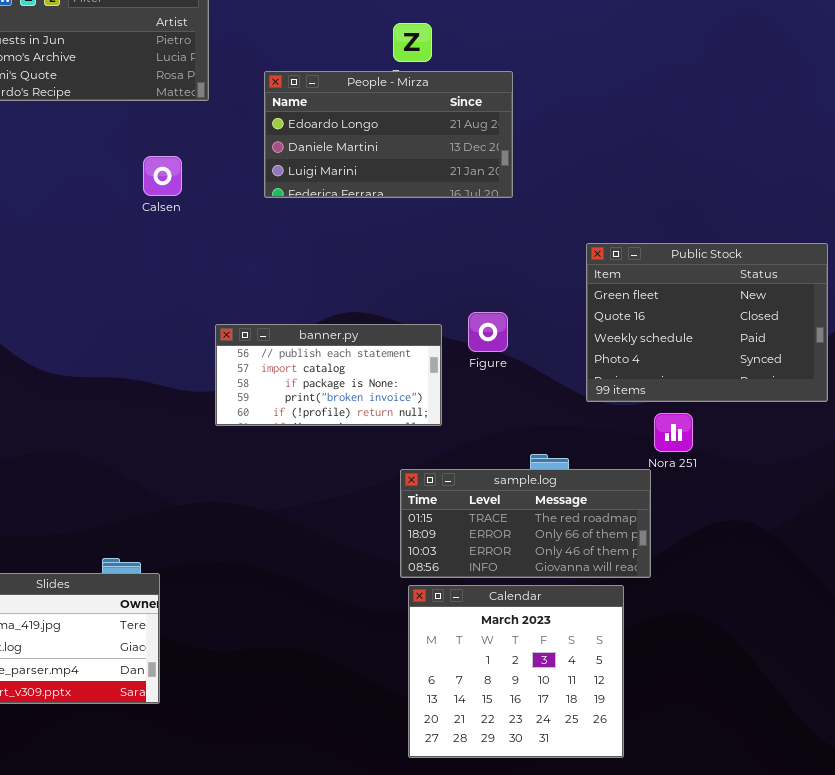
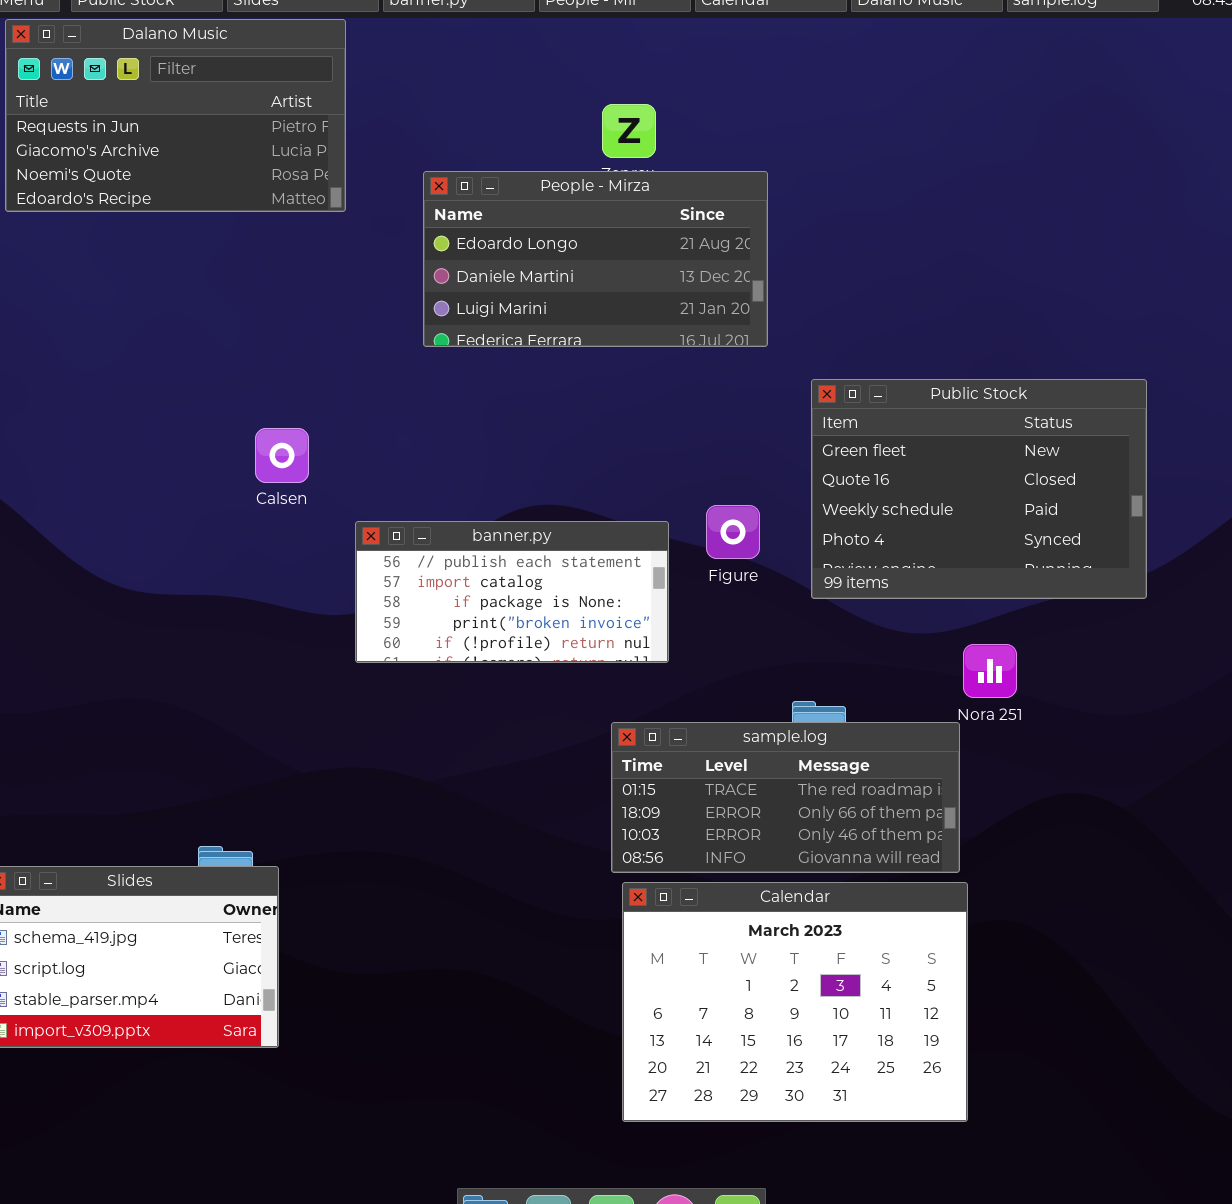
Calsen: [143,156,182,196] -> [255,428,309,483], moved
Public Stock: [586,243,828,402] -> [811,379,1147,599], moved
Calendar: [408,585,624,758] -> [622,882,968,1122], resized

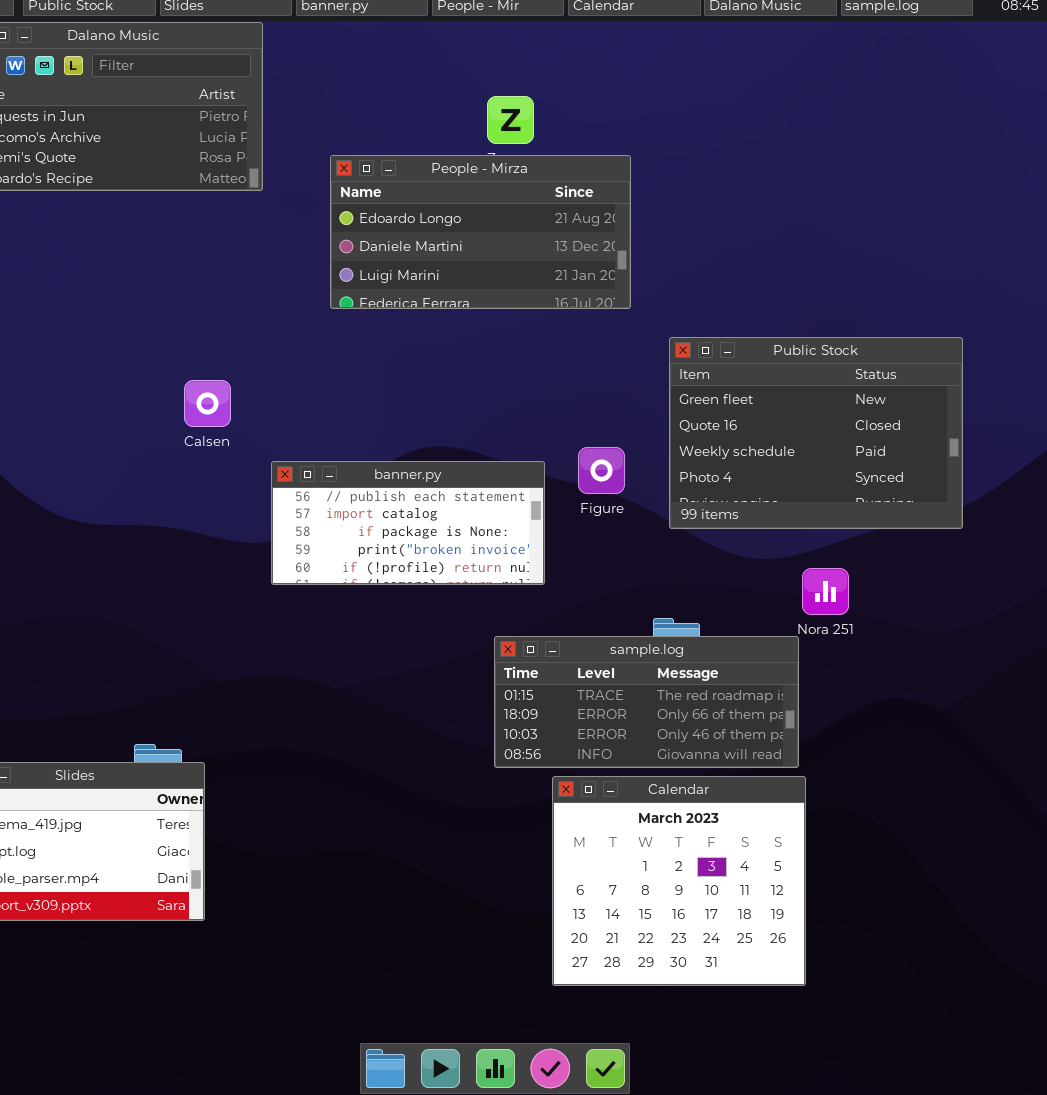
Calendar: [622,882,968,1122] -> [552,776,806,986], resized

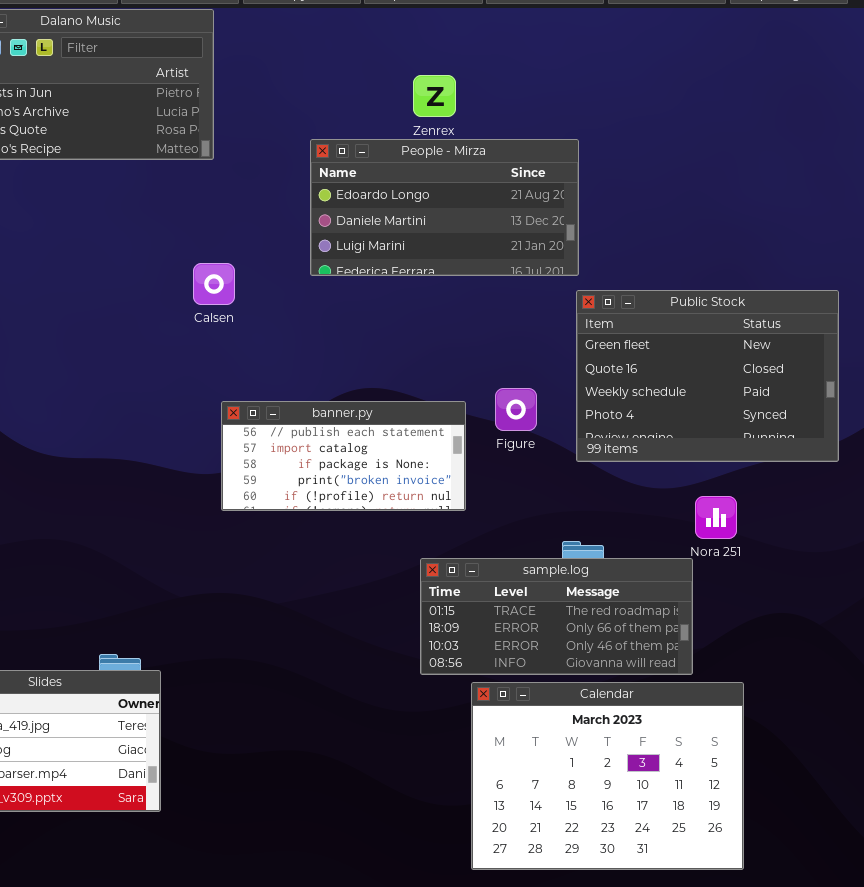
People - Mirza: [330,155,631,309] -> [310,139,579,276], moved
Calsen: [184,380,231,427] -> [193,263,235,305], moved
Calendar: [552,776,806,986] -> [471,682,744,870], resized

